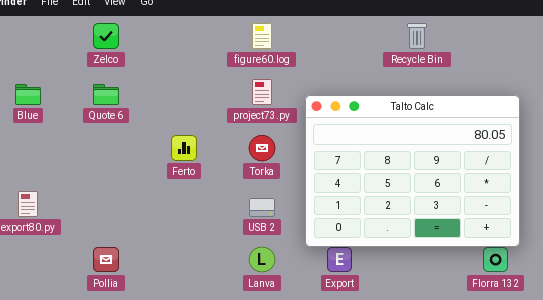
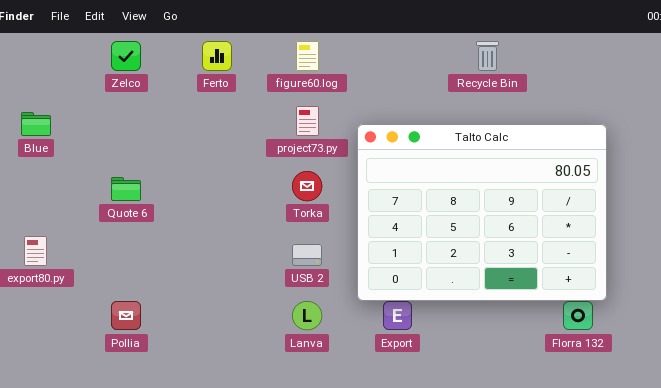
Quote 6: [93,84,119,105] -> [111,177,141,201], moved
Ferto: [171,135,197,161] -> [202,41,232,71], moved

